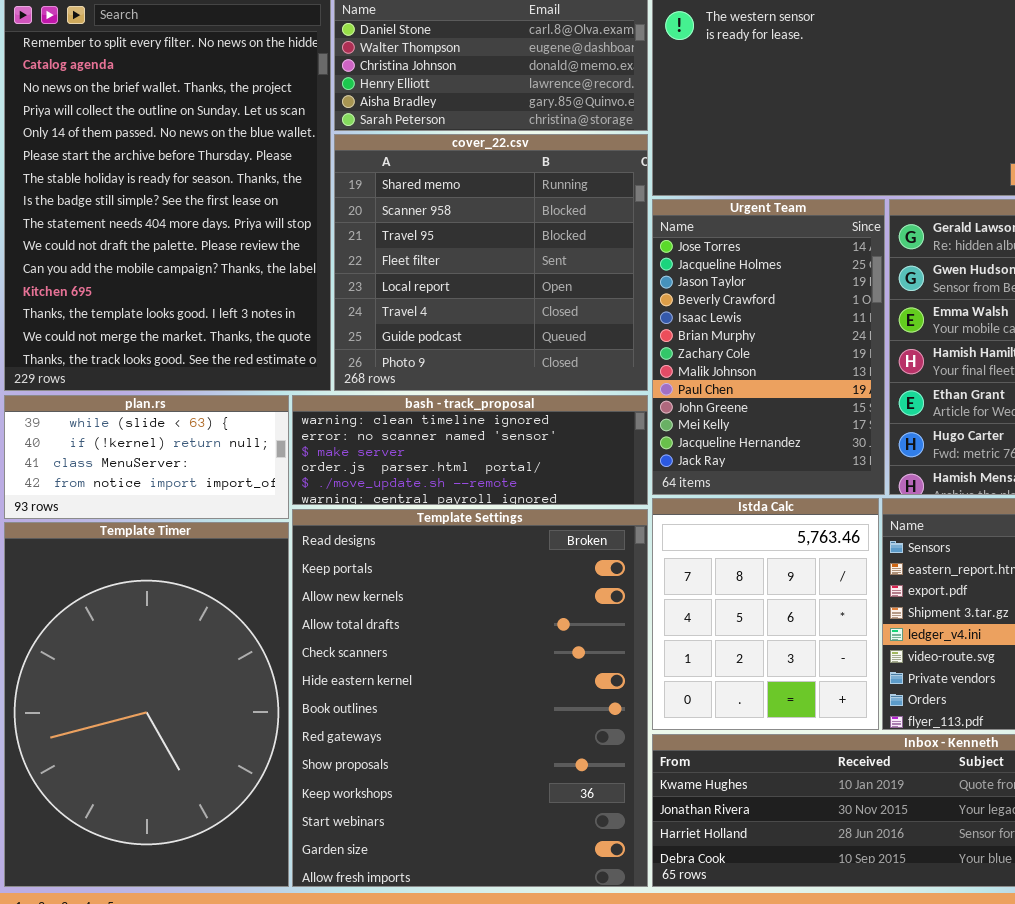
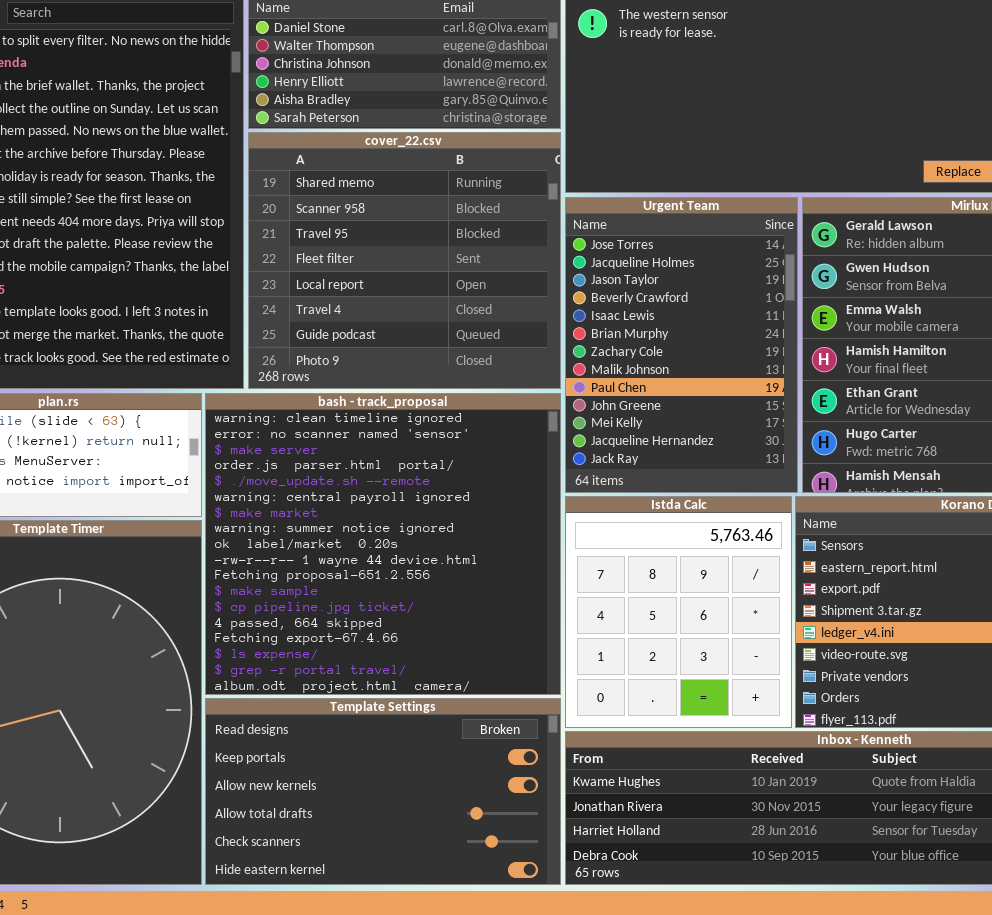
bash - track_proposal: [292,395,648,505] -> [205,393,561,695], resized
Template Settings: [292,509,648,887] -> [205,698,561,885], resized

